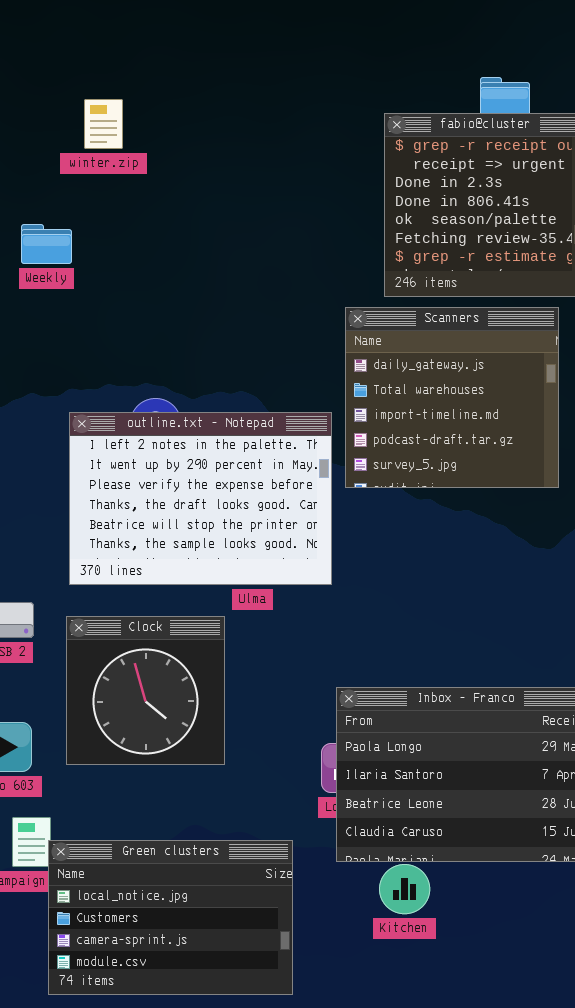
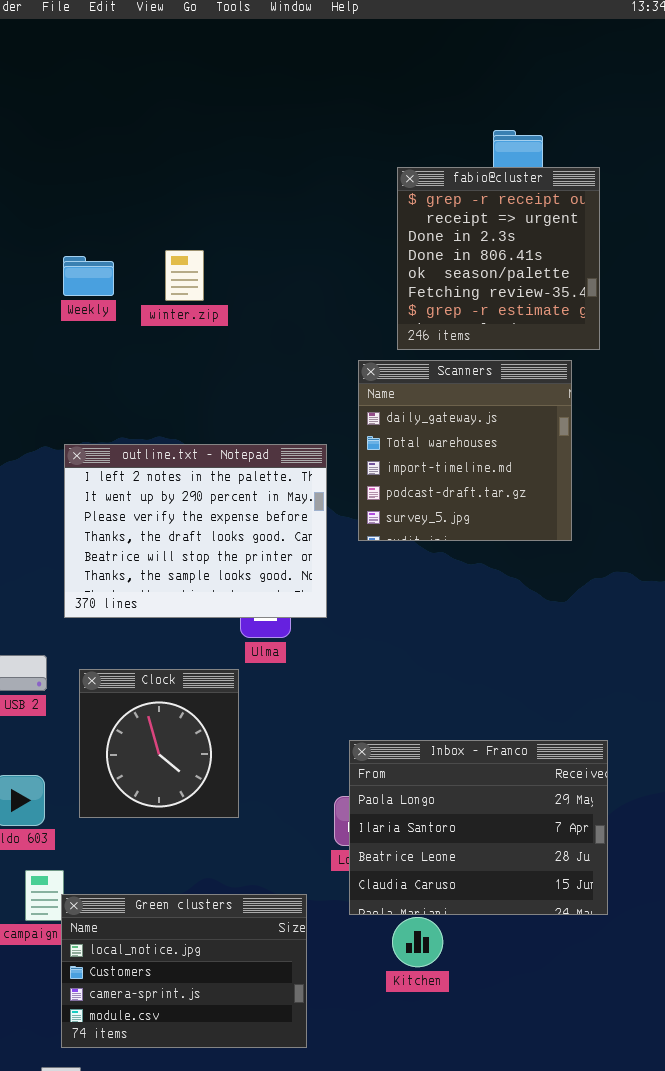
winter.zip: [84,99,123,149] -> [165,250,204,301], moved
Weekly: [21,224,72,264] -> [63,256,114,296], moved
outline.txt - Notepad: [69,412,332,585] -> [64,444,327,618], moved

